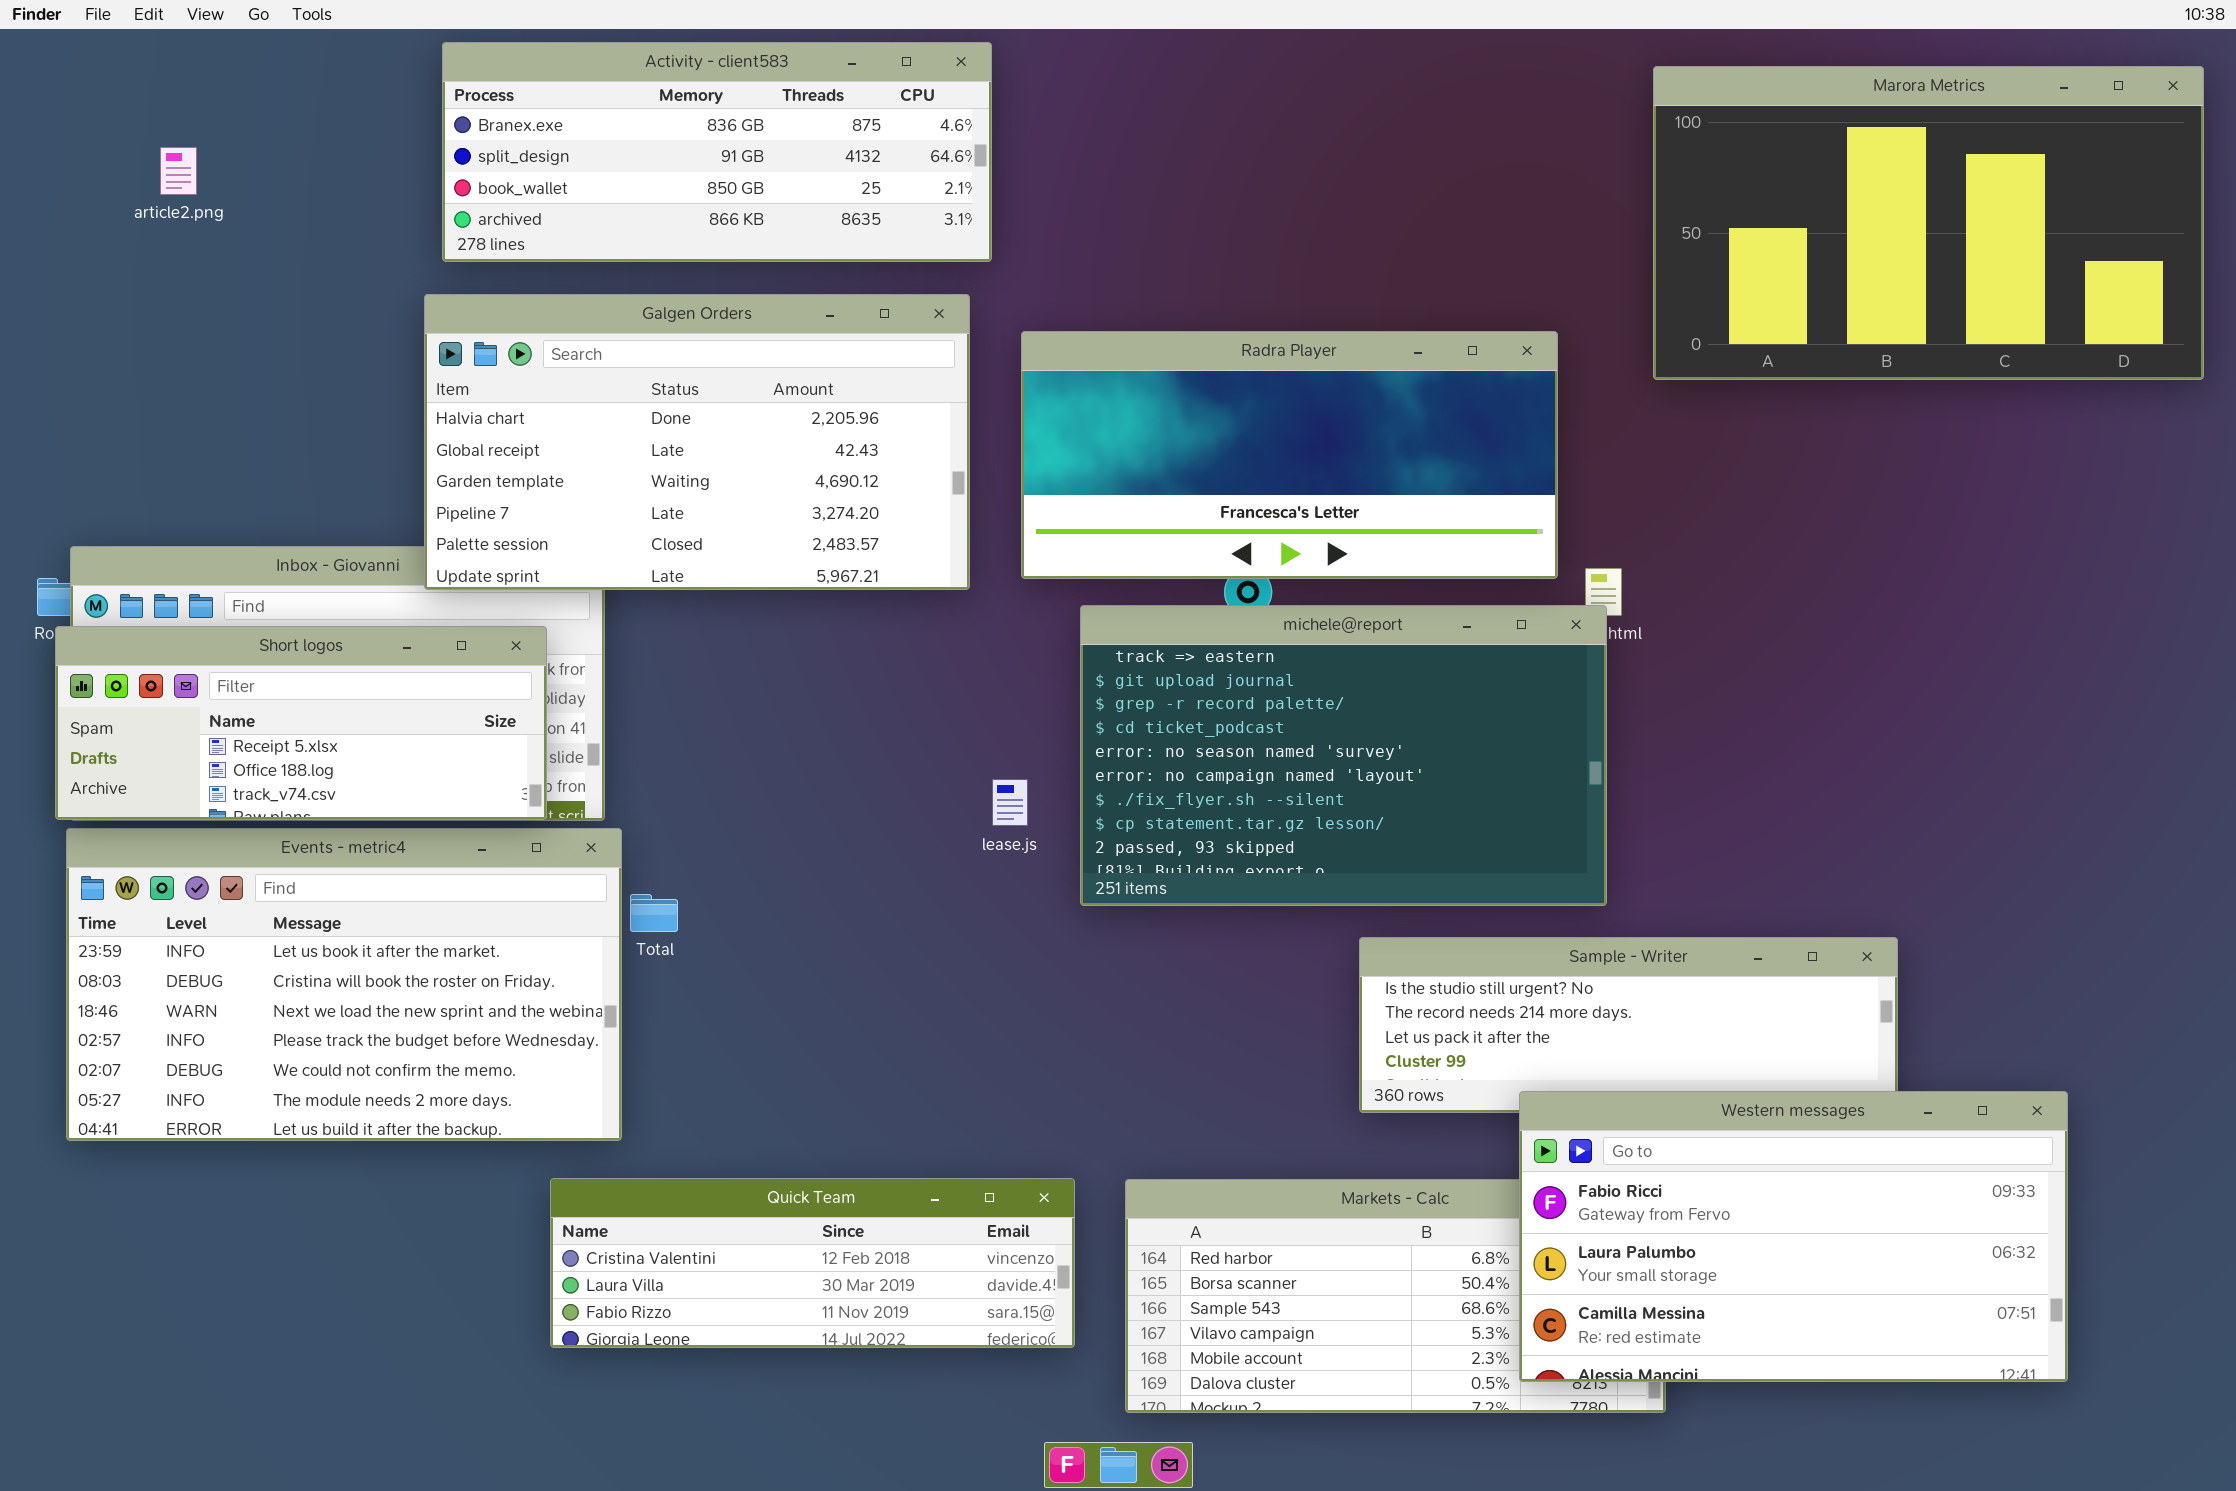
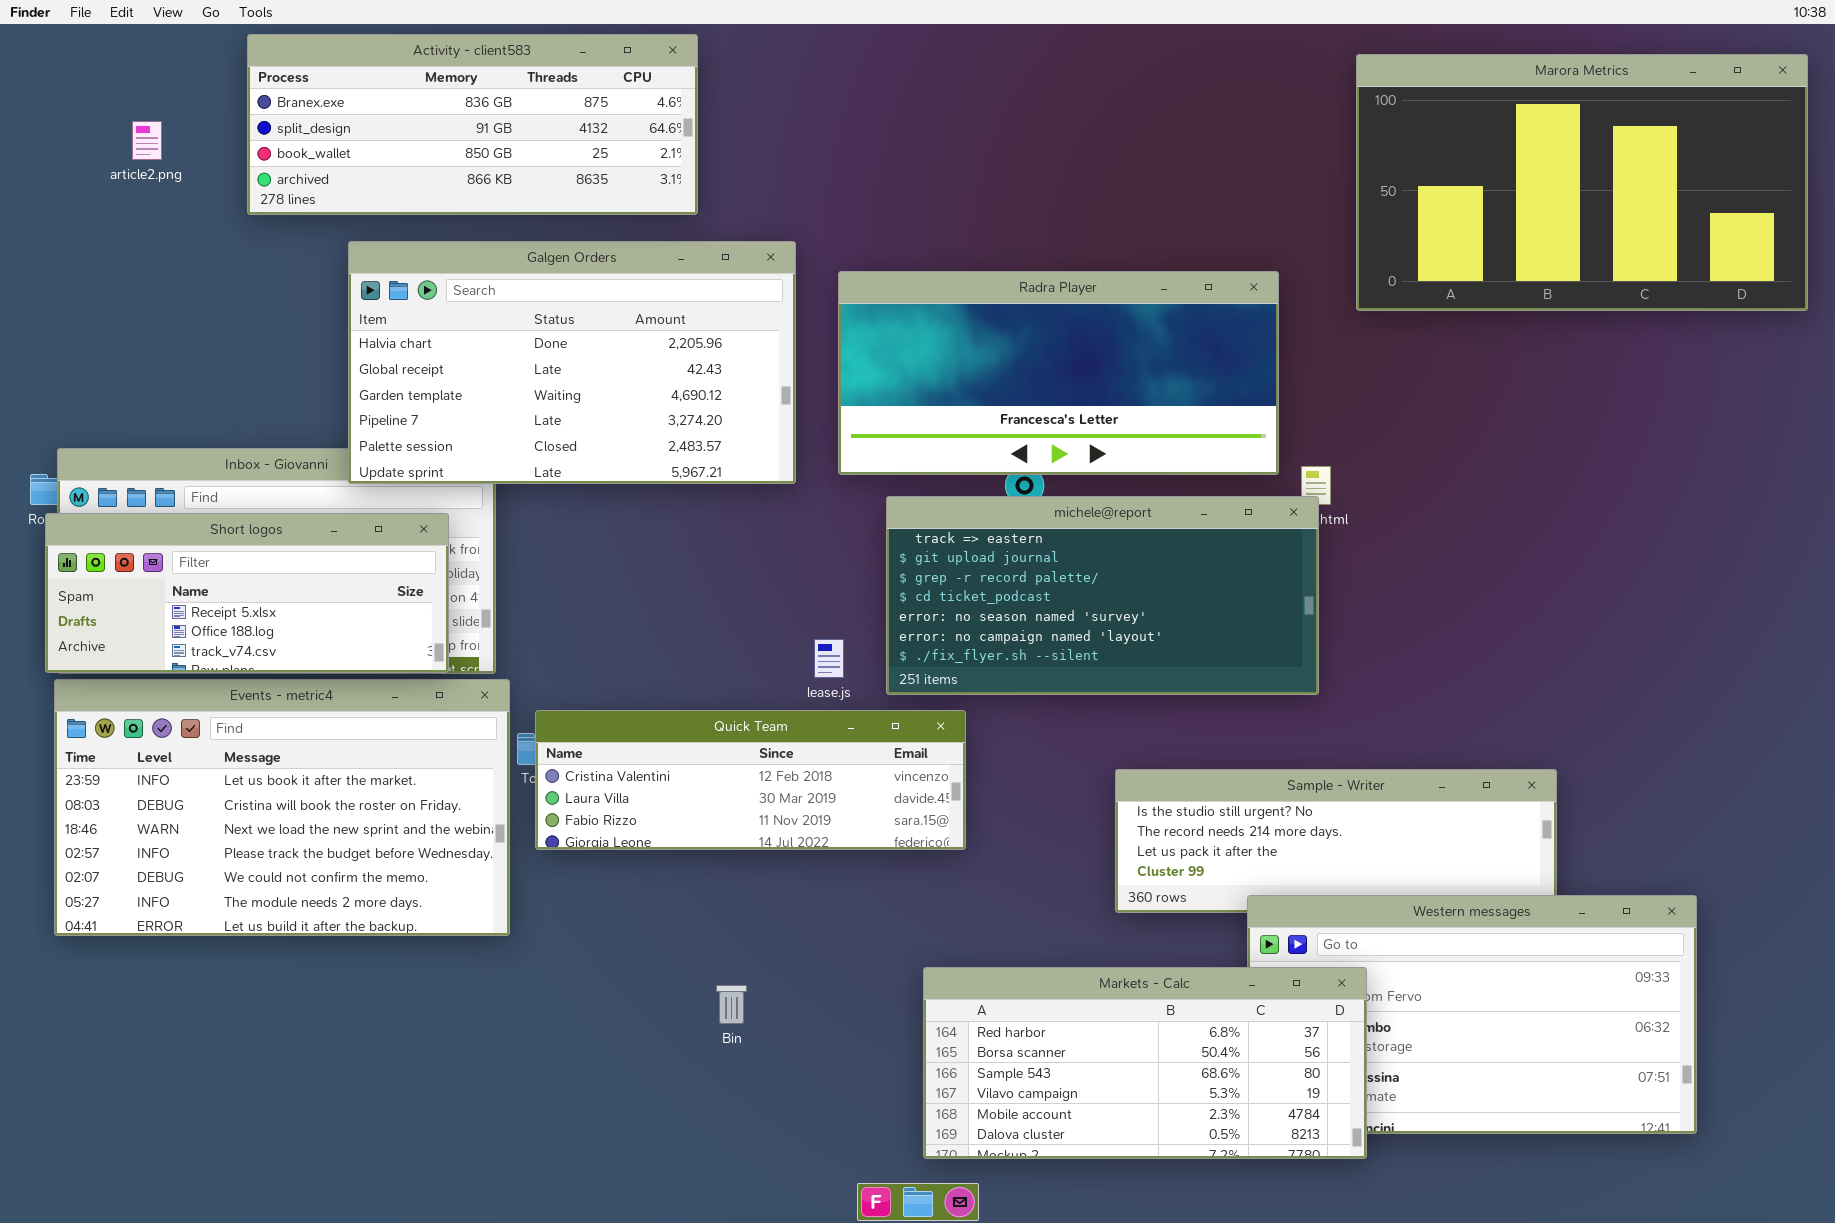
Activity - client583: [442,42,992,262] -> [247,34,698,215], moved
michele@report: [1080,605,1607,906] -> [886,496,1319,695], resized
Quick Team: [550,1178,1075,1348] -> [535,710,966,850], moved
Markets - Calc: [1125,1179,1666,1413] -> [923,967,1367,1159], raised

